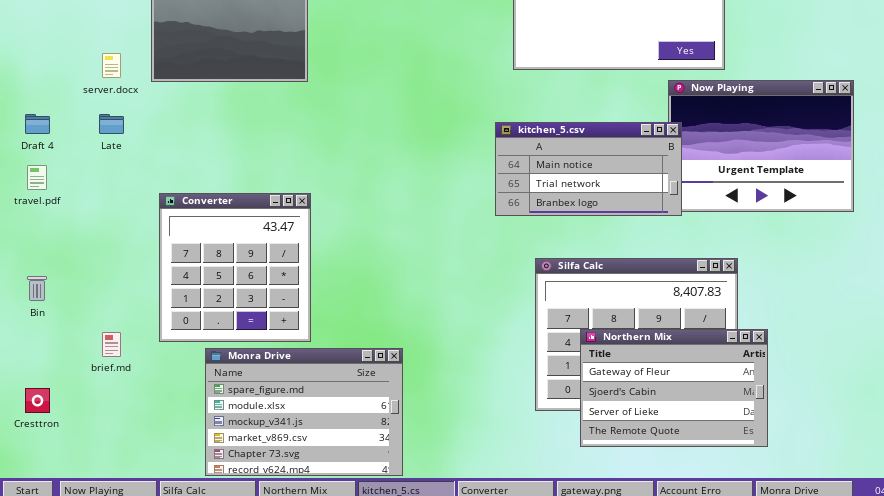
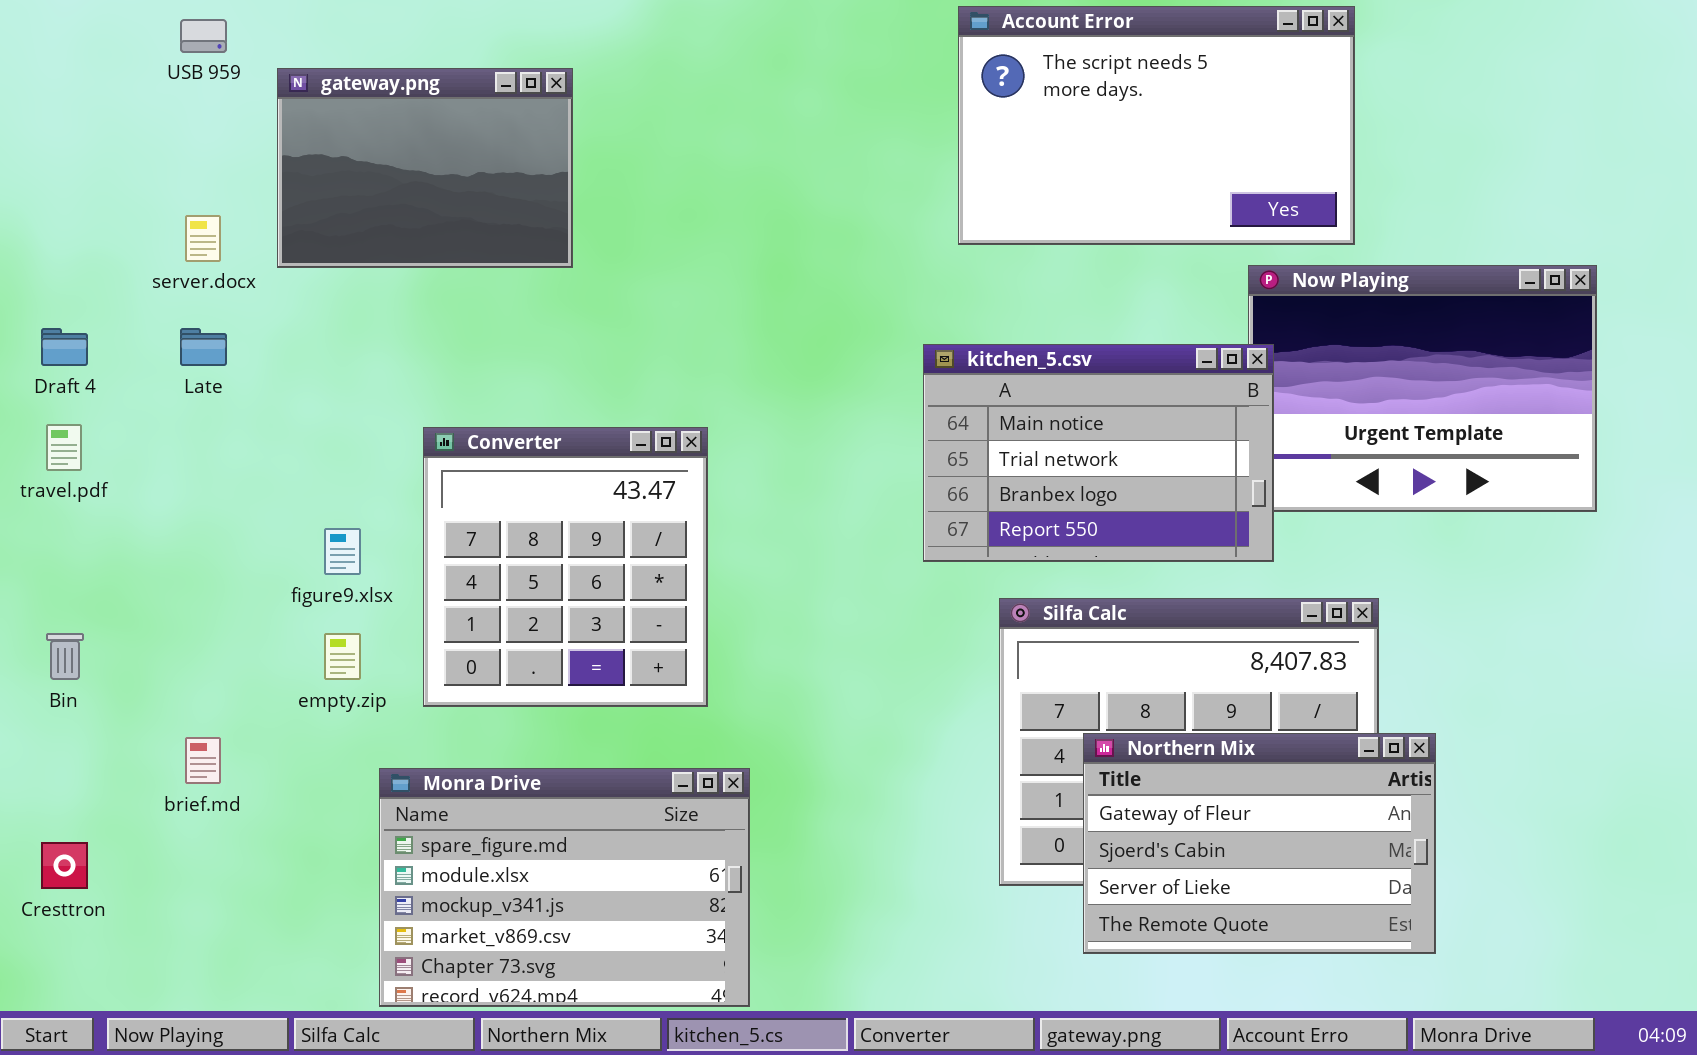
kitchen_5.csv: [495,122,682,216] -> [923,344,1274,562], resized
Converter: [159,193,311,342] -> [423,427,708,707], moved

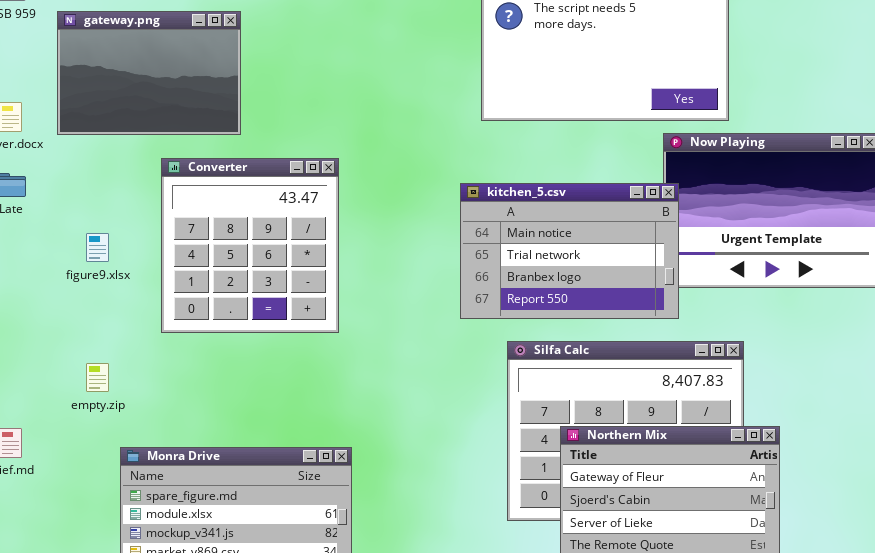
Converter: [423,427,708,707] -> [161,158,339,333], moved
figure9.xlsx: [324,528,361,575] -> [86,233,109,262], moved

